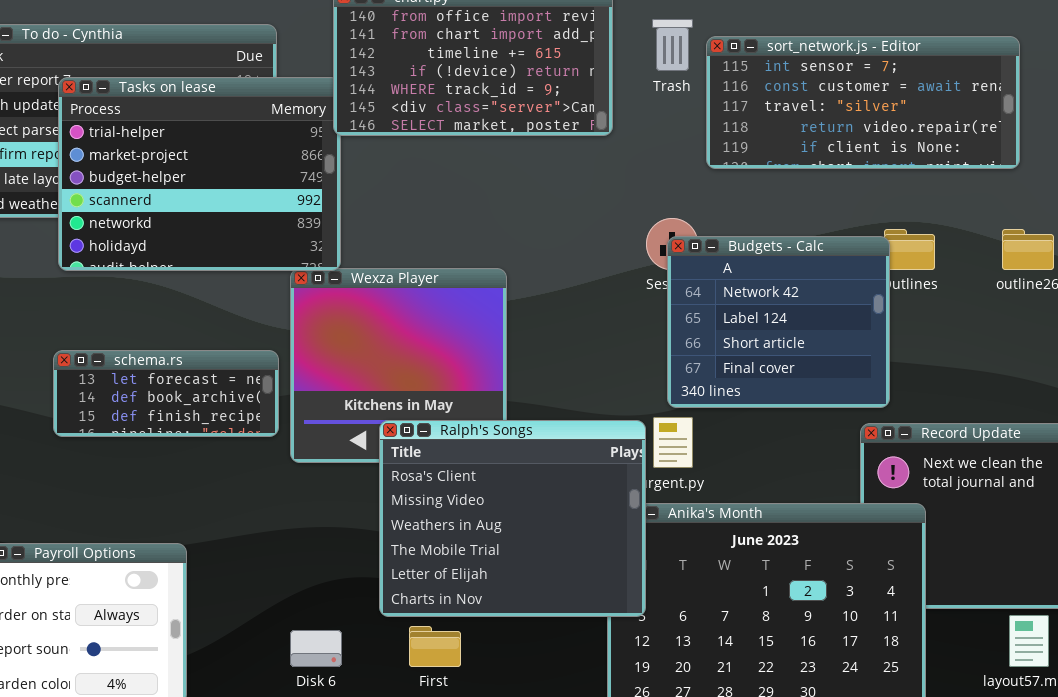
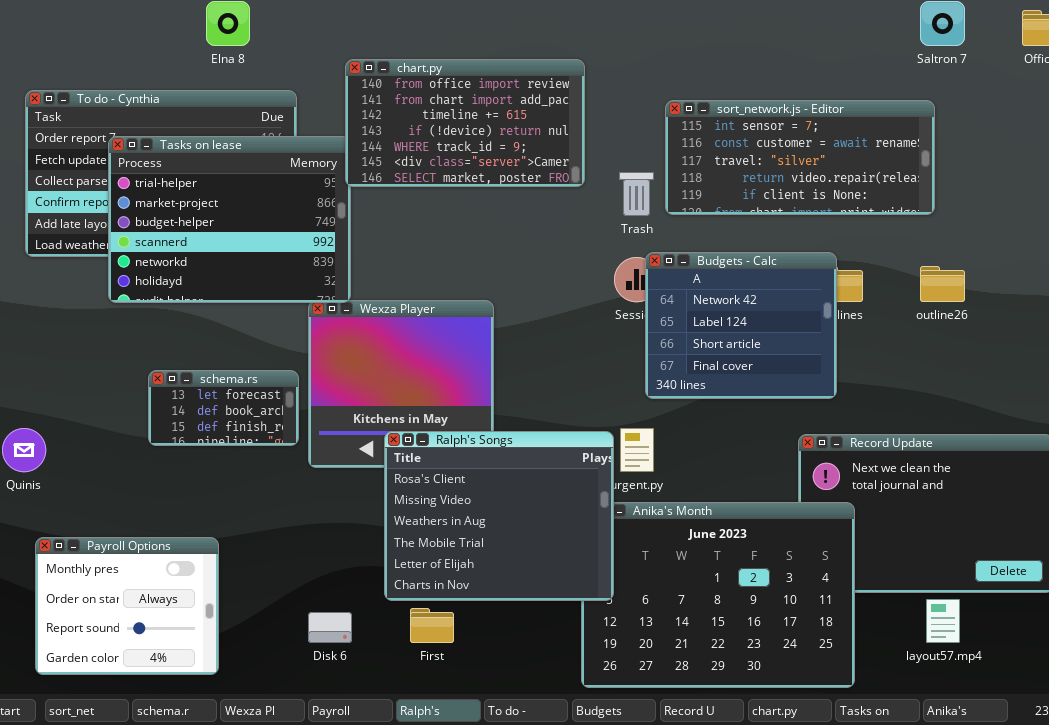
Trash: [652,19,693,71] -> [619,172,654,216], moved
Budgets - Calc: [667,236,890,408] -> [645,252,837,399], moved
schema.rs: [53,350,279,437] -> [148,370,299,446], resized

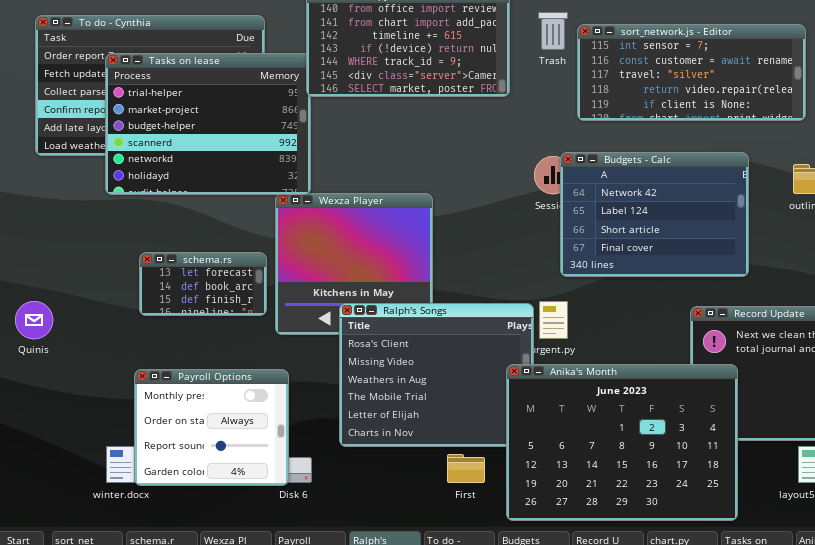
Trash: [619,172,654,216] -> [538,12,568,50], moved
Budgets - Calc: [645,252,837,399] -> [560,152,749,277], resized
Anika's Month: [581,502,855,688] -> [506,364,738,521], raised
Payroll Options: [35,537,219,675] -> [134,369,289,486], moved
First: [410,608,454,643] -> [447,454,485,483], moved

